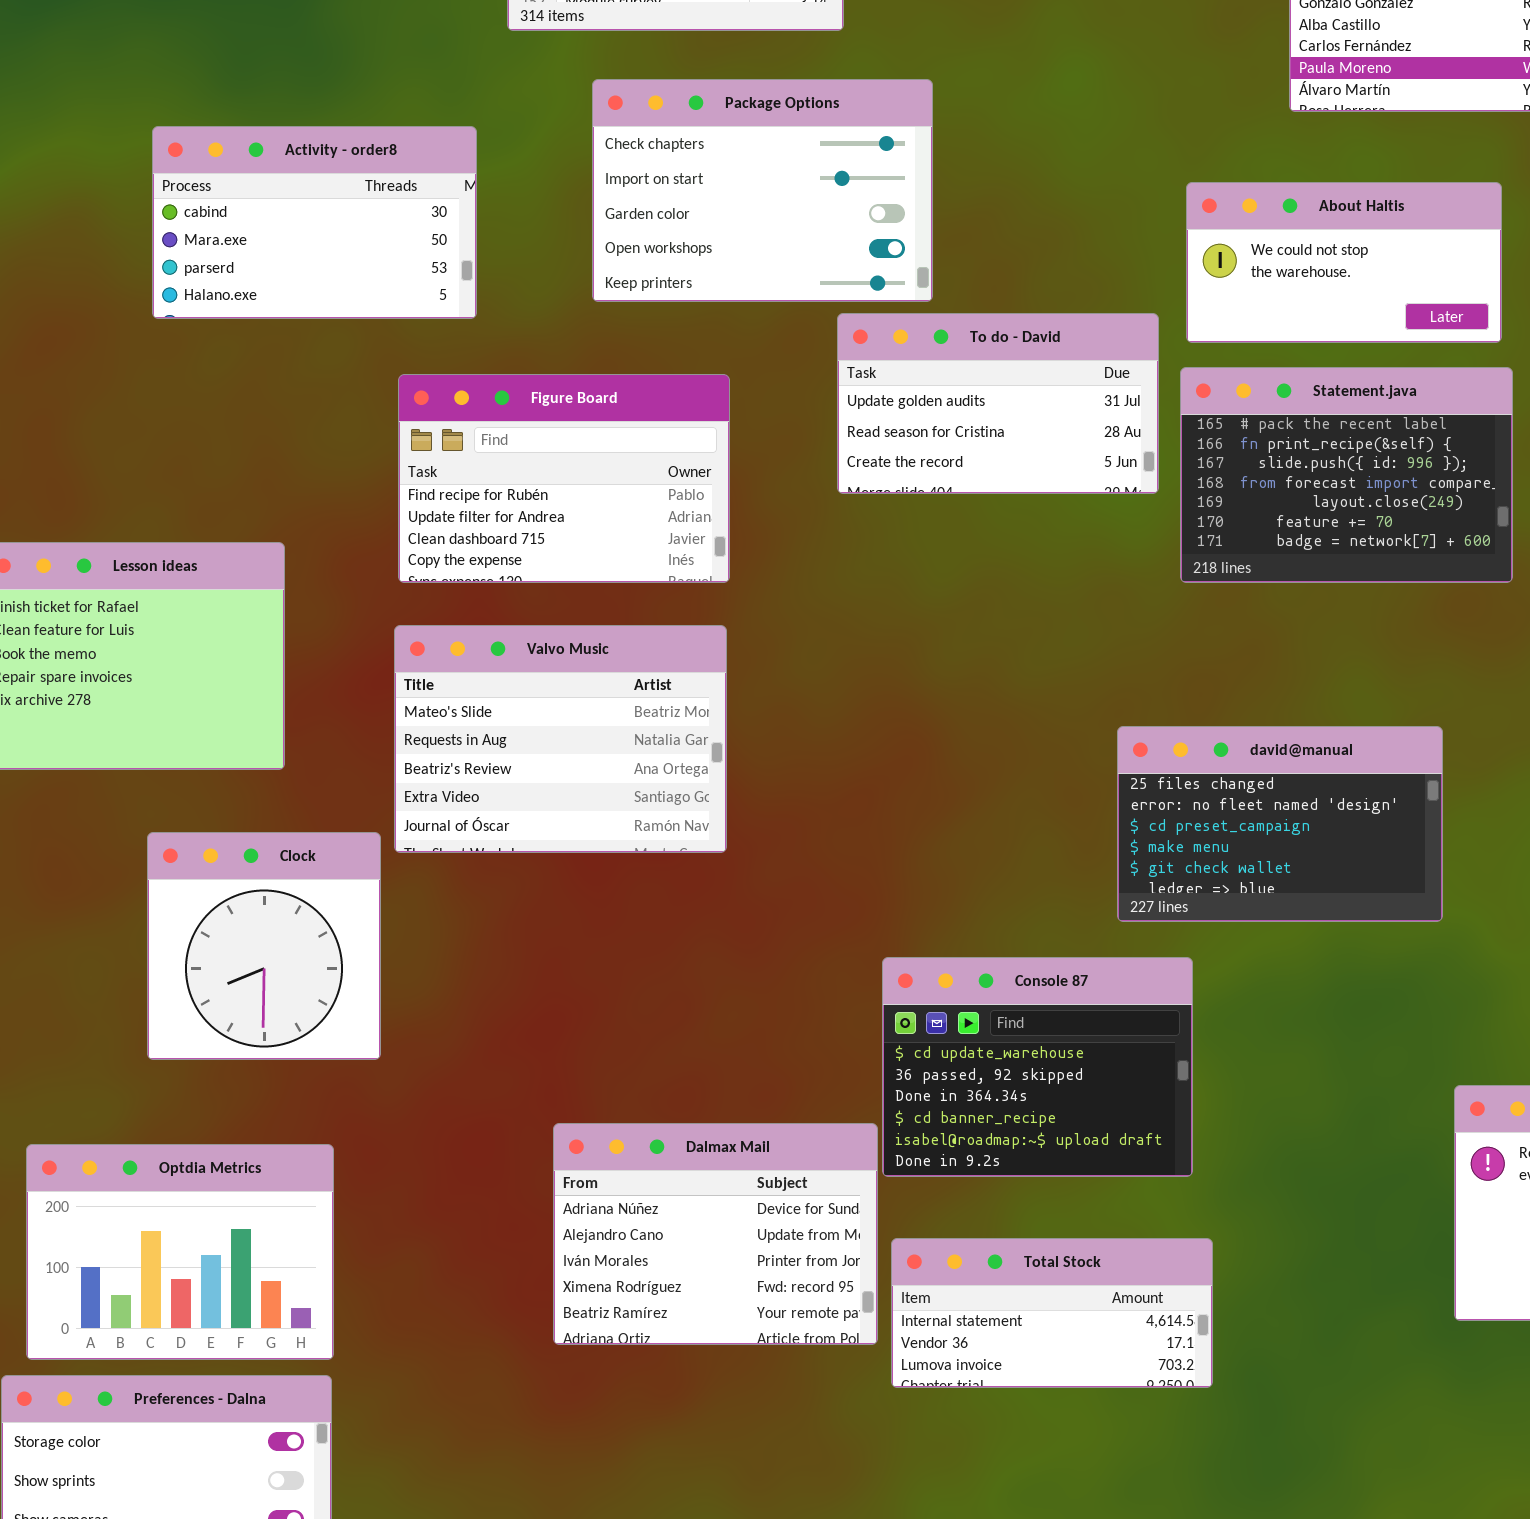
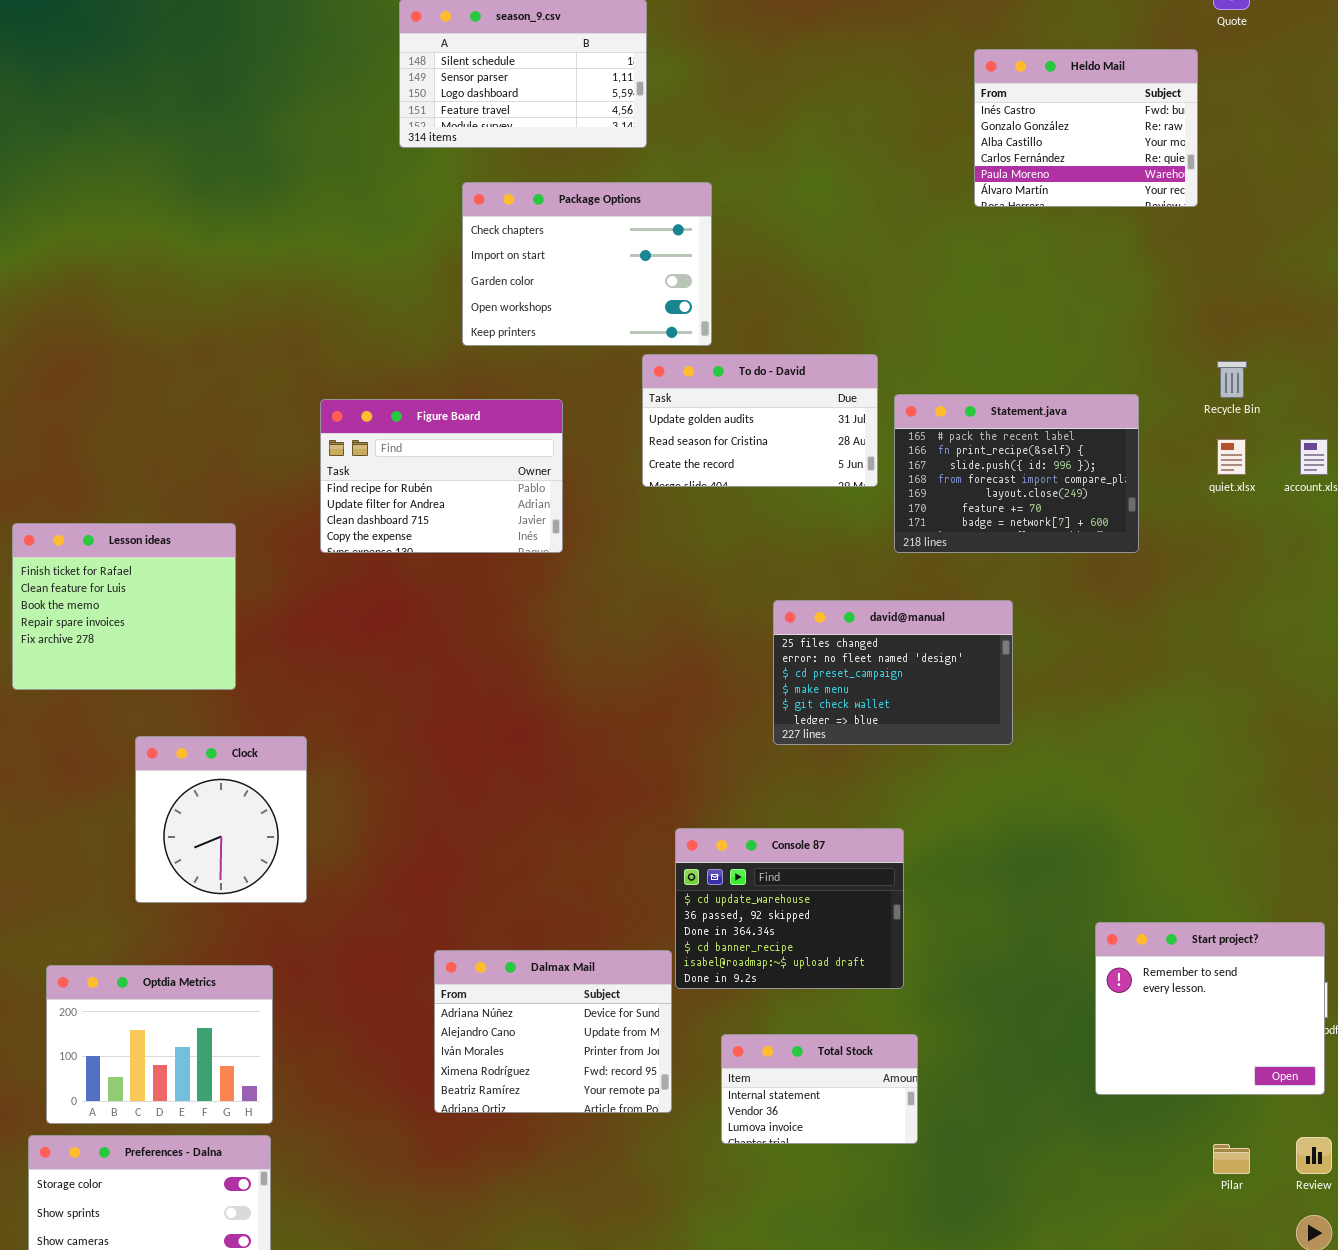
Activity - order8: [152,126,477,319] -> none, closed
About Haltis: [1186,182,1502,343] -> none, closed
Valvo Music: [394,625,727,853] -> none, closed
david@manual: [1117,726,1443,922] -> [773,600,1013,745], moved
Total Stock: [891,1238,1213,1388] -> [721,1034,918,1144], resized

